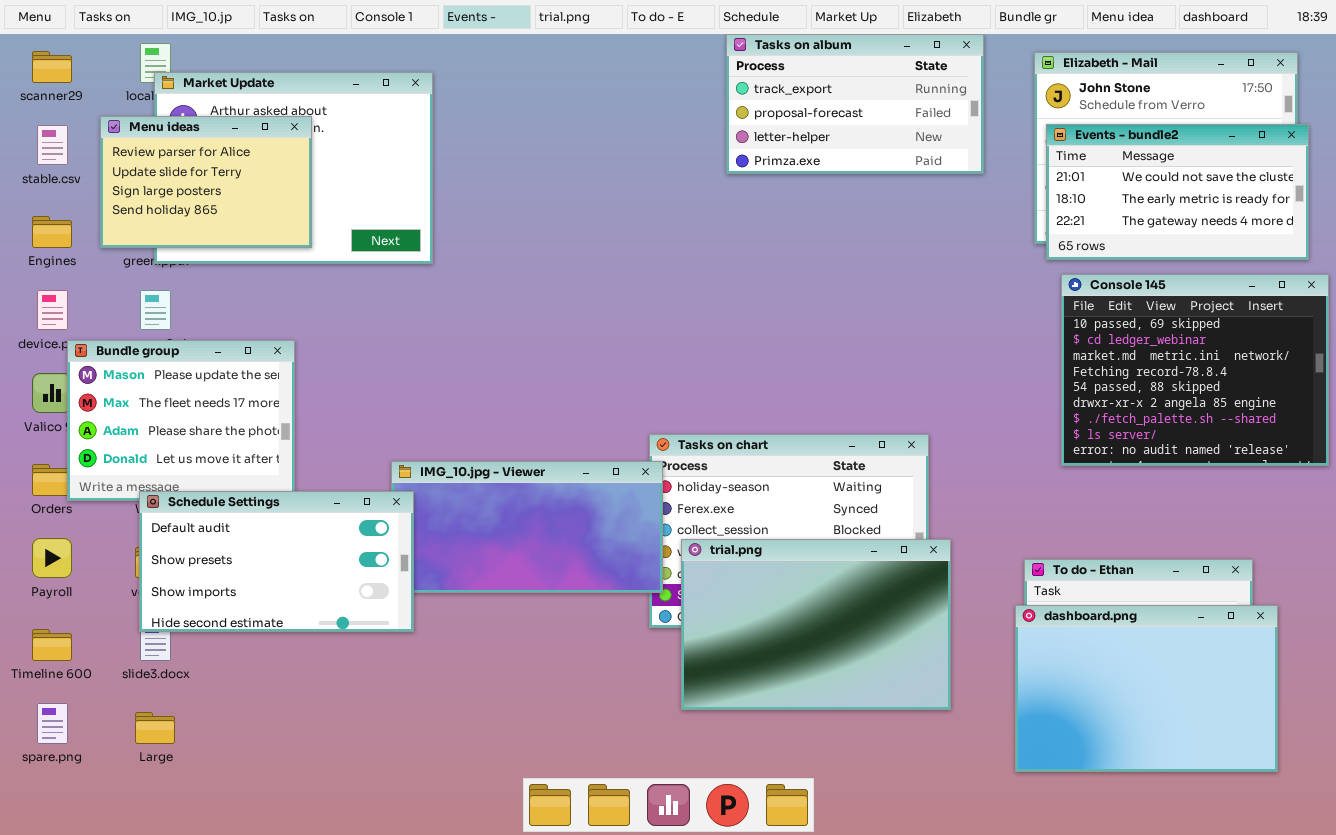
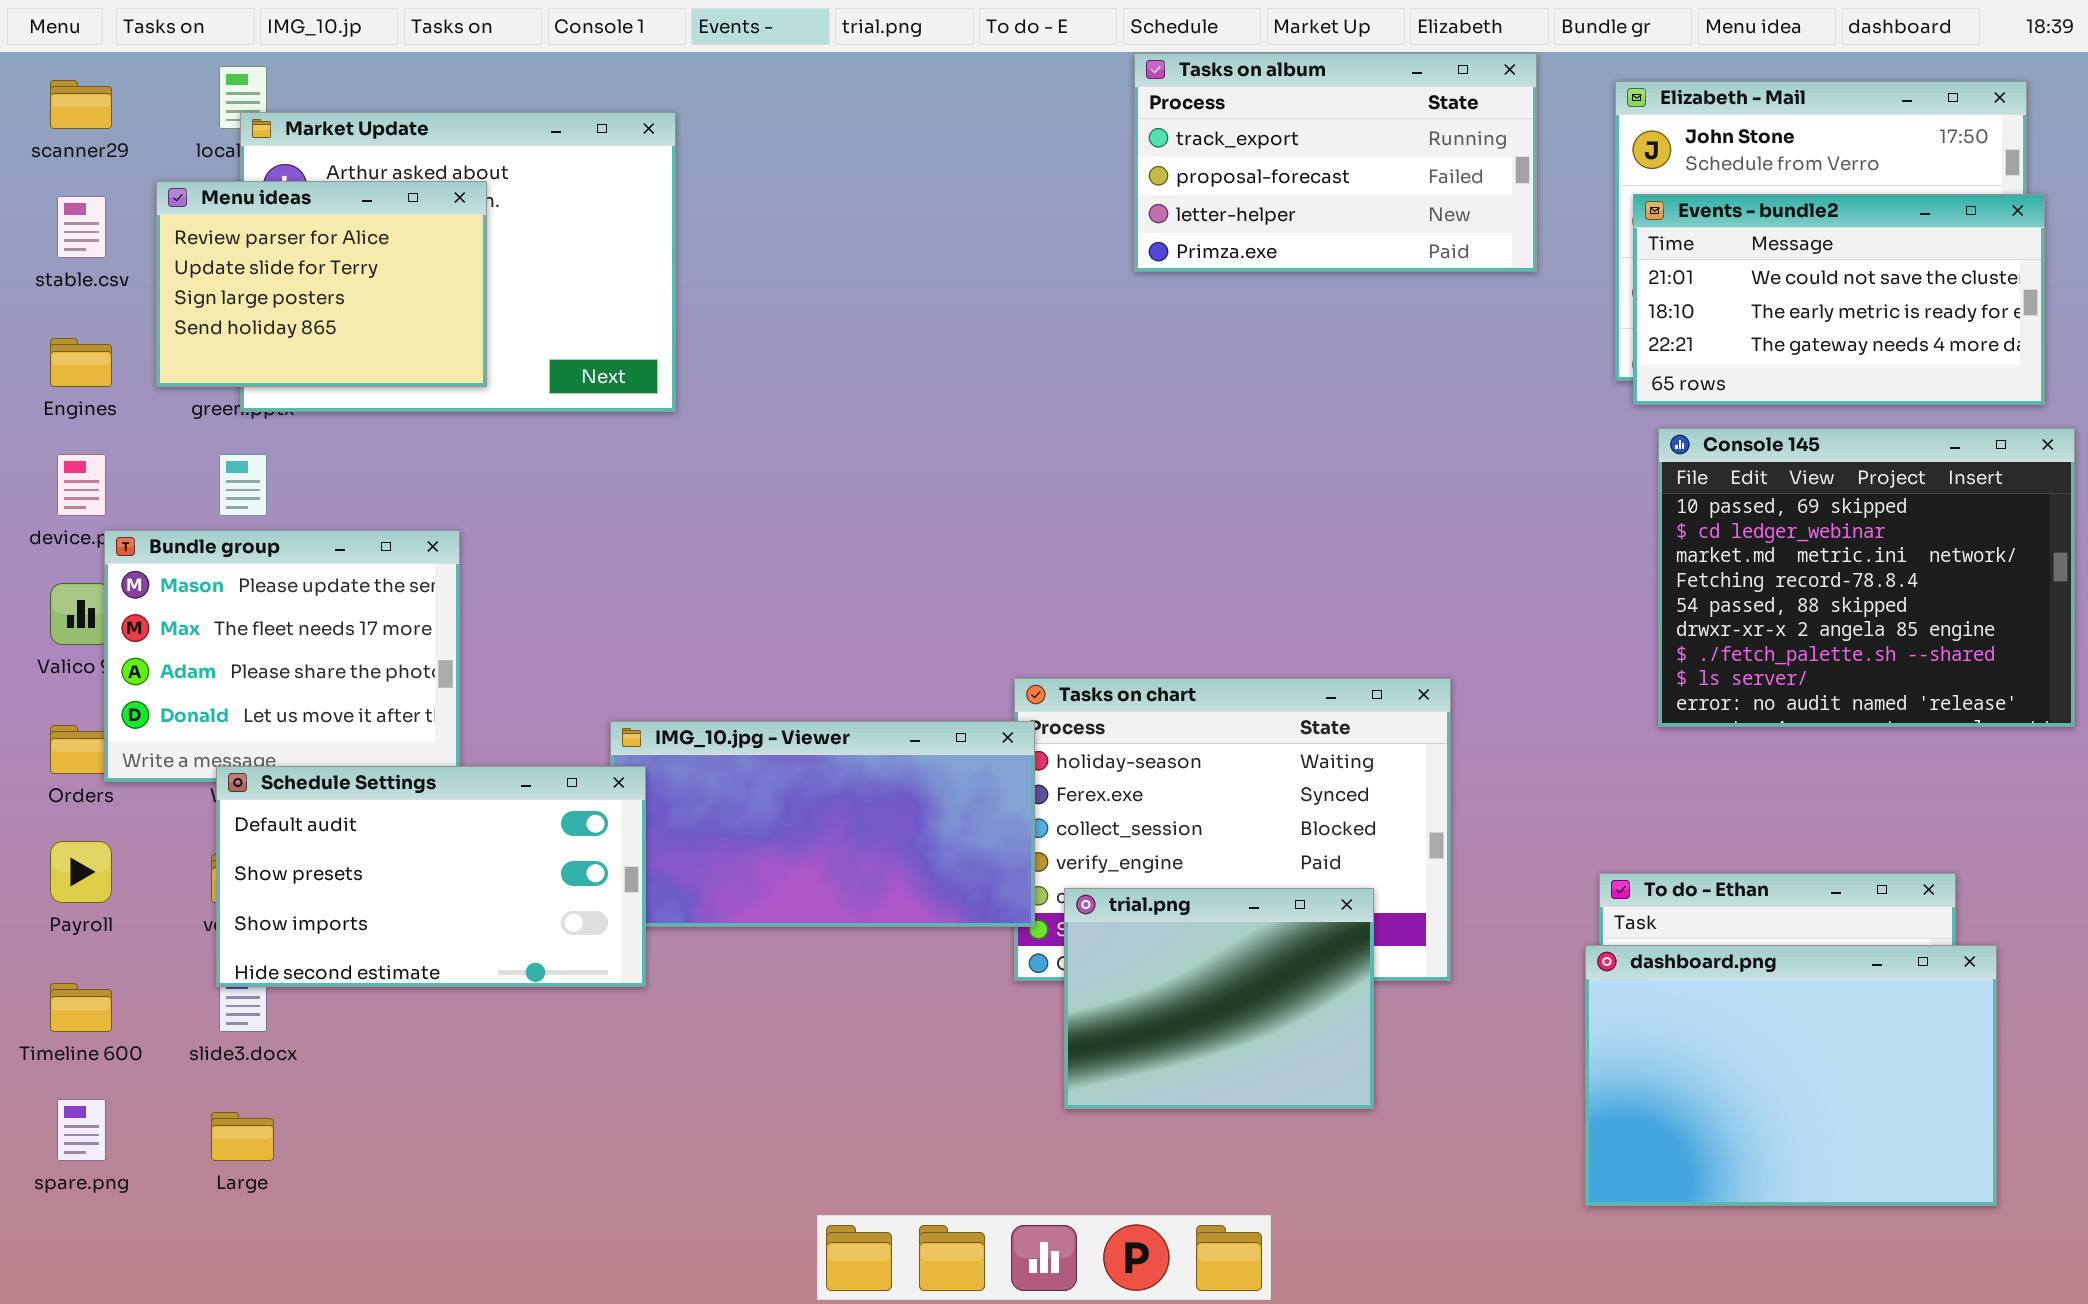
trial.png: [681,539,951,710] -> [1064,888,1374,1109], resized

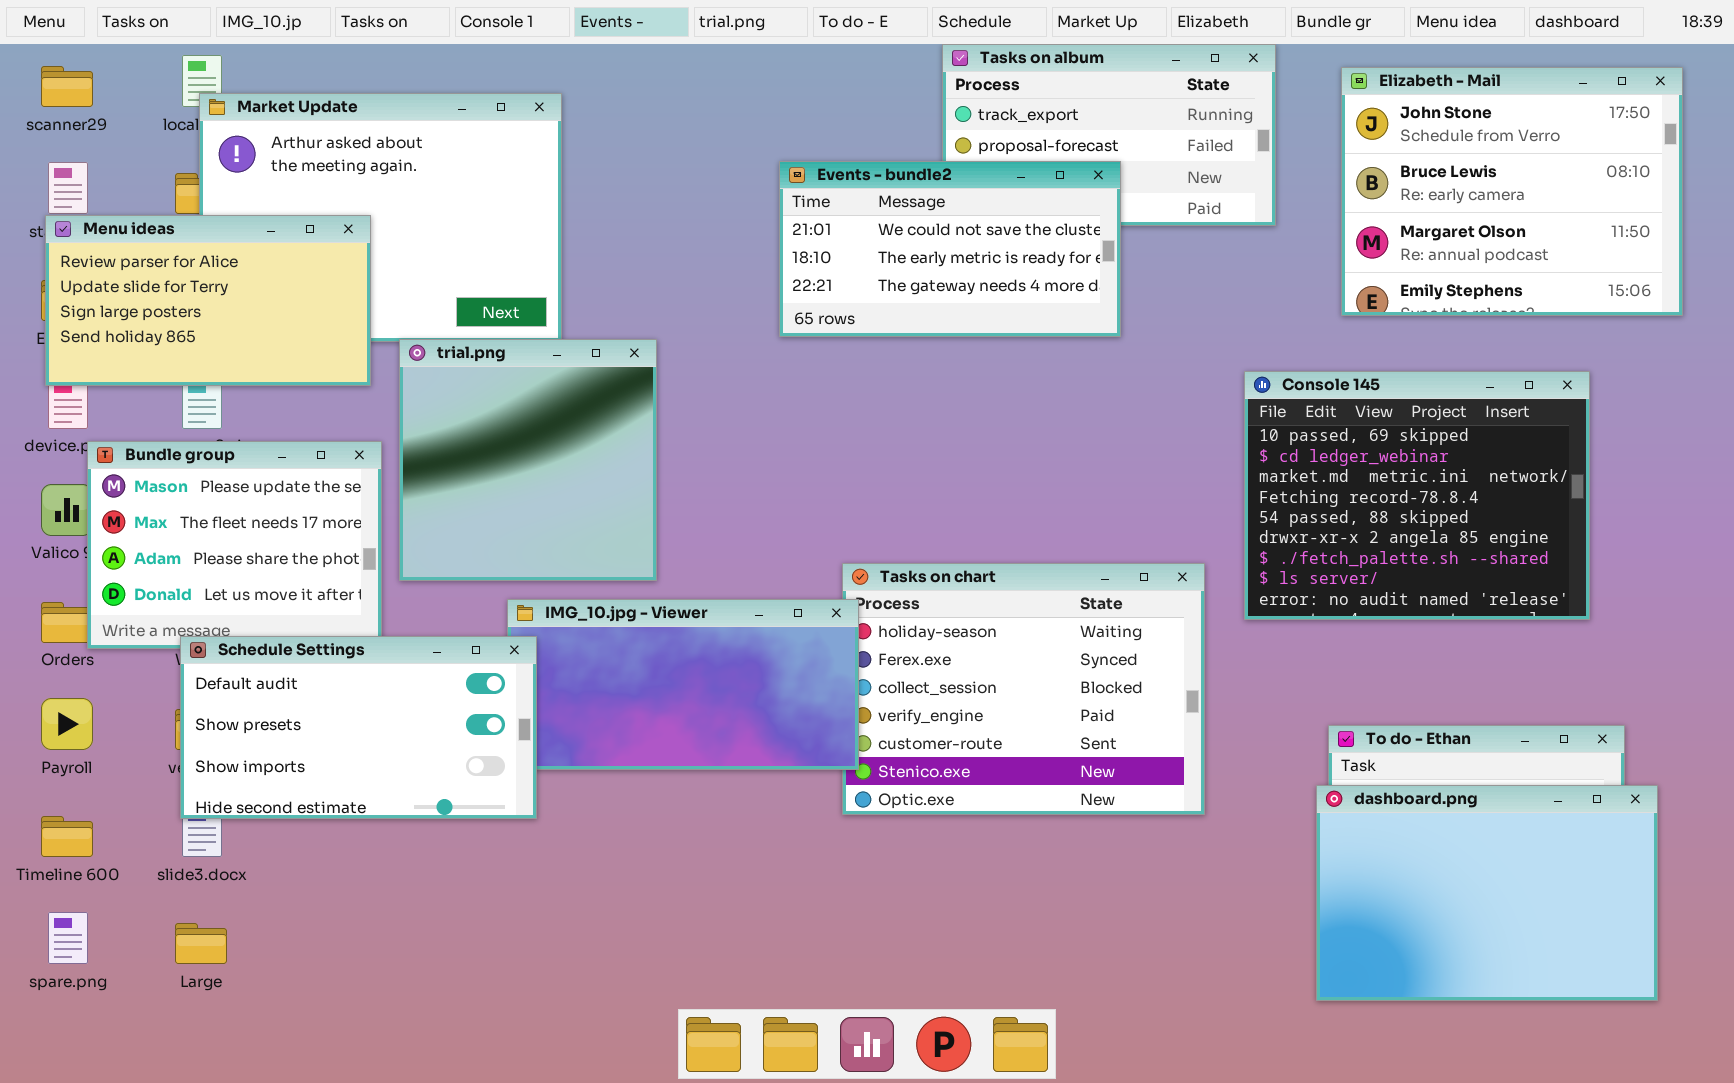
Menu ideas: [156,181,487,387] -> [45,215,371,386], moved, resized
Events - bundle2: [1633,194,2045,405] -> [779,161,1121,337], moved
Console 145: [1658,428,2075,727] -> [1244,371,1590,620], moved
trial.png: [1064,888,1374,1109] -> [399,339,657,581], moved, resized

